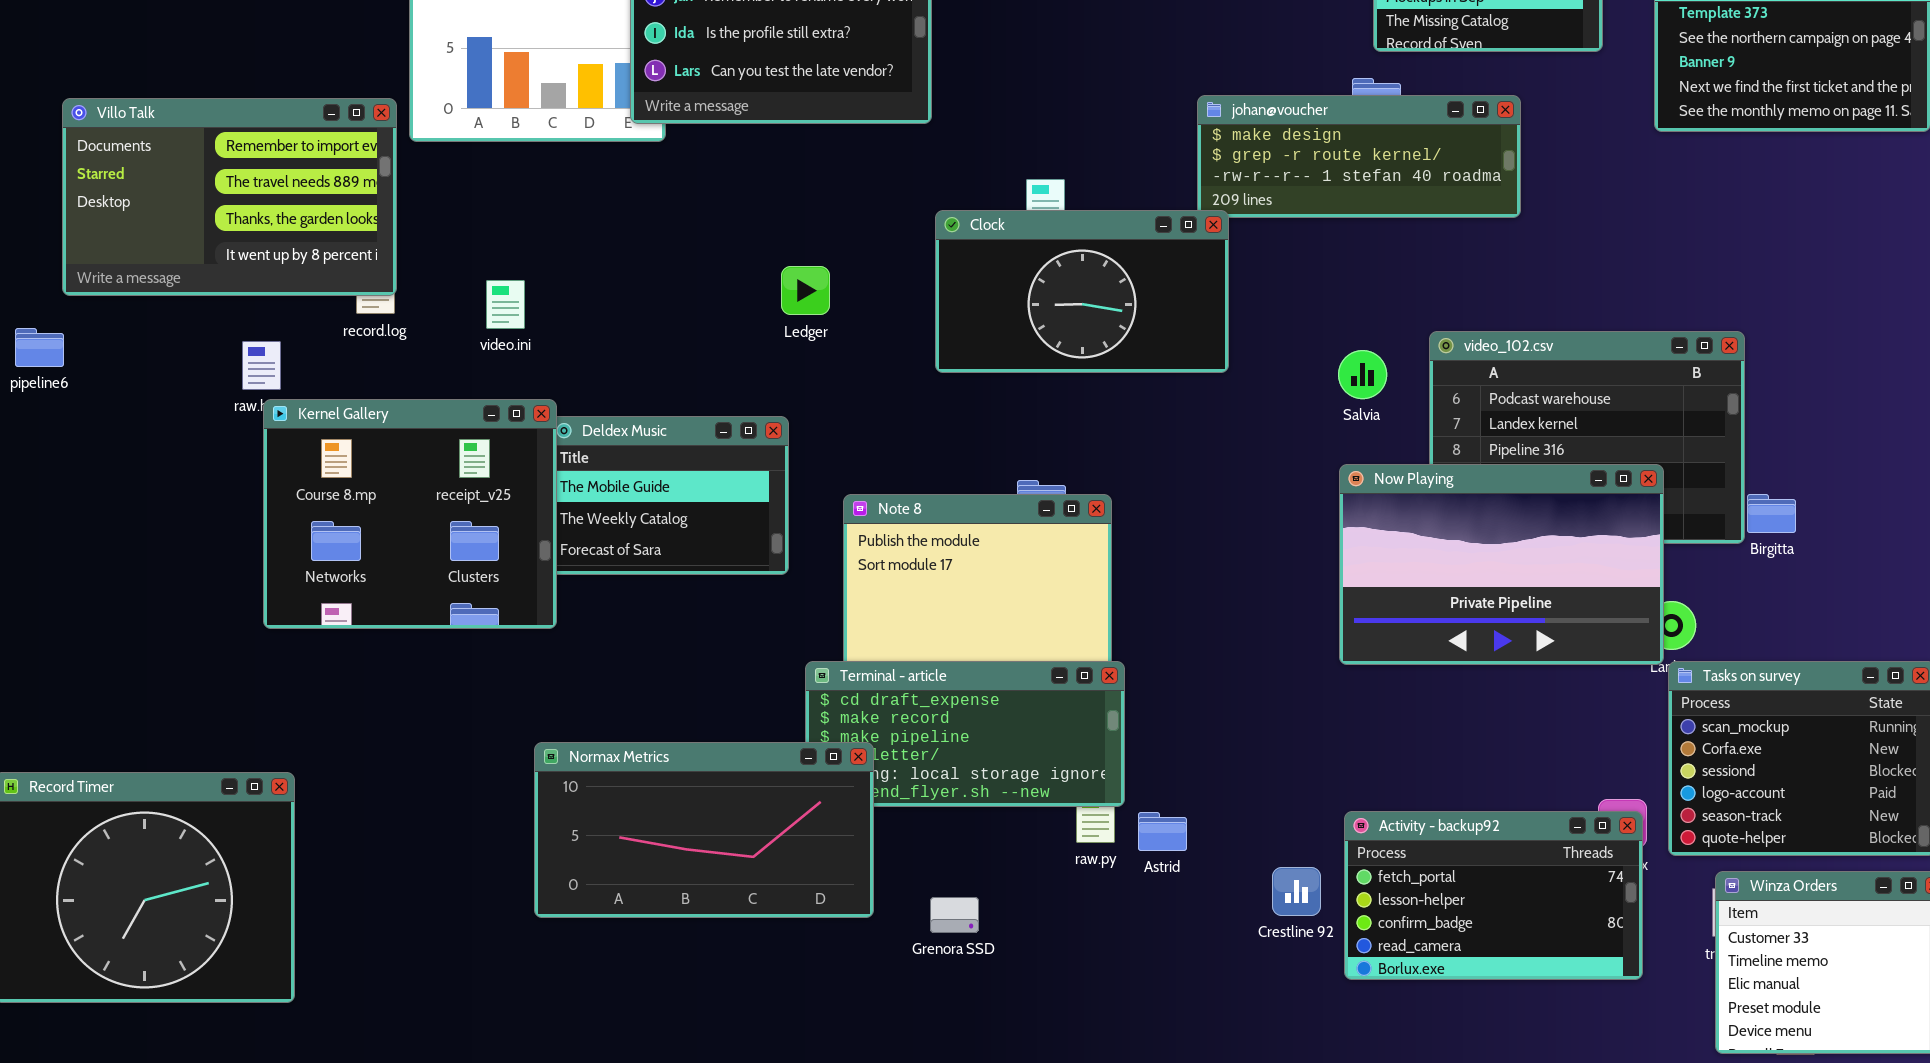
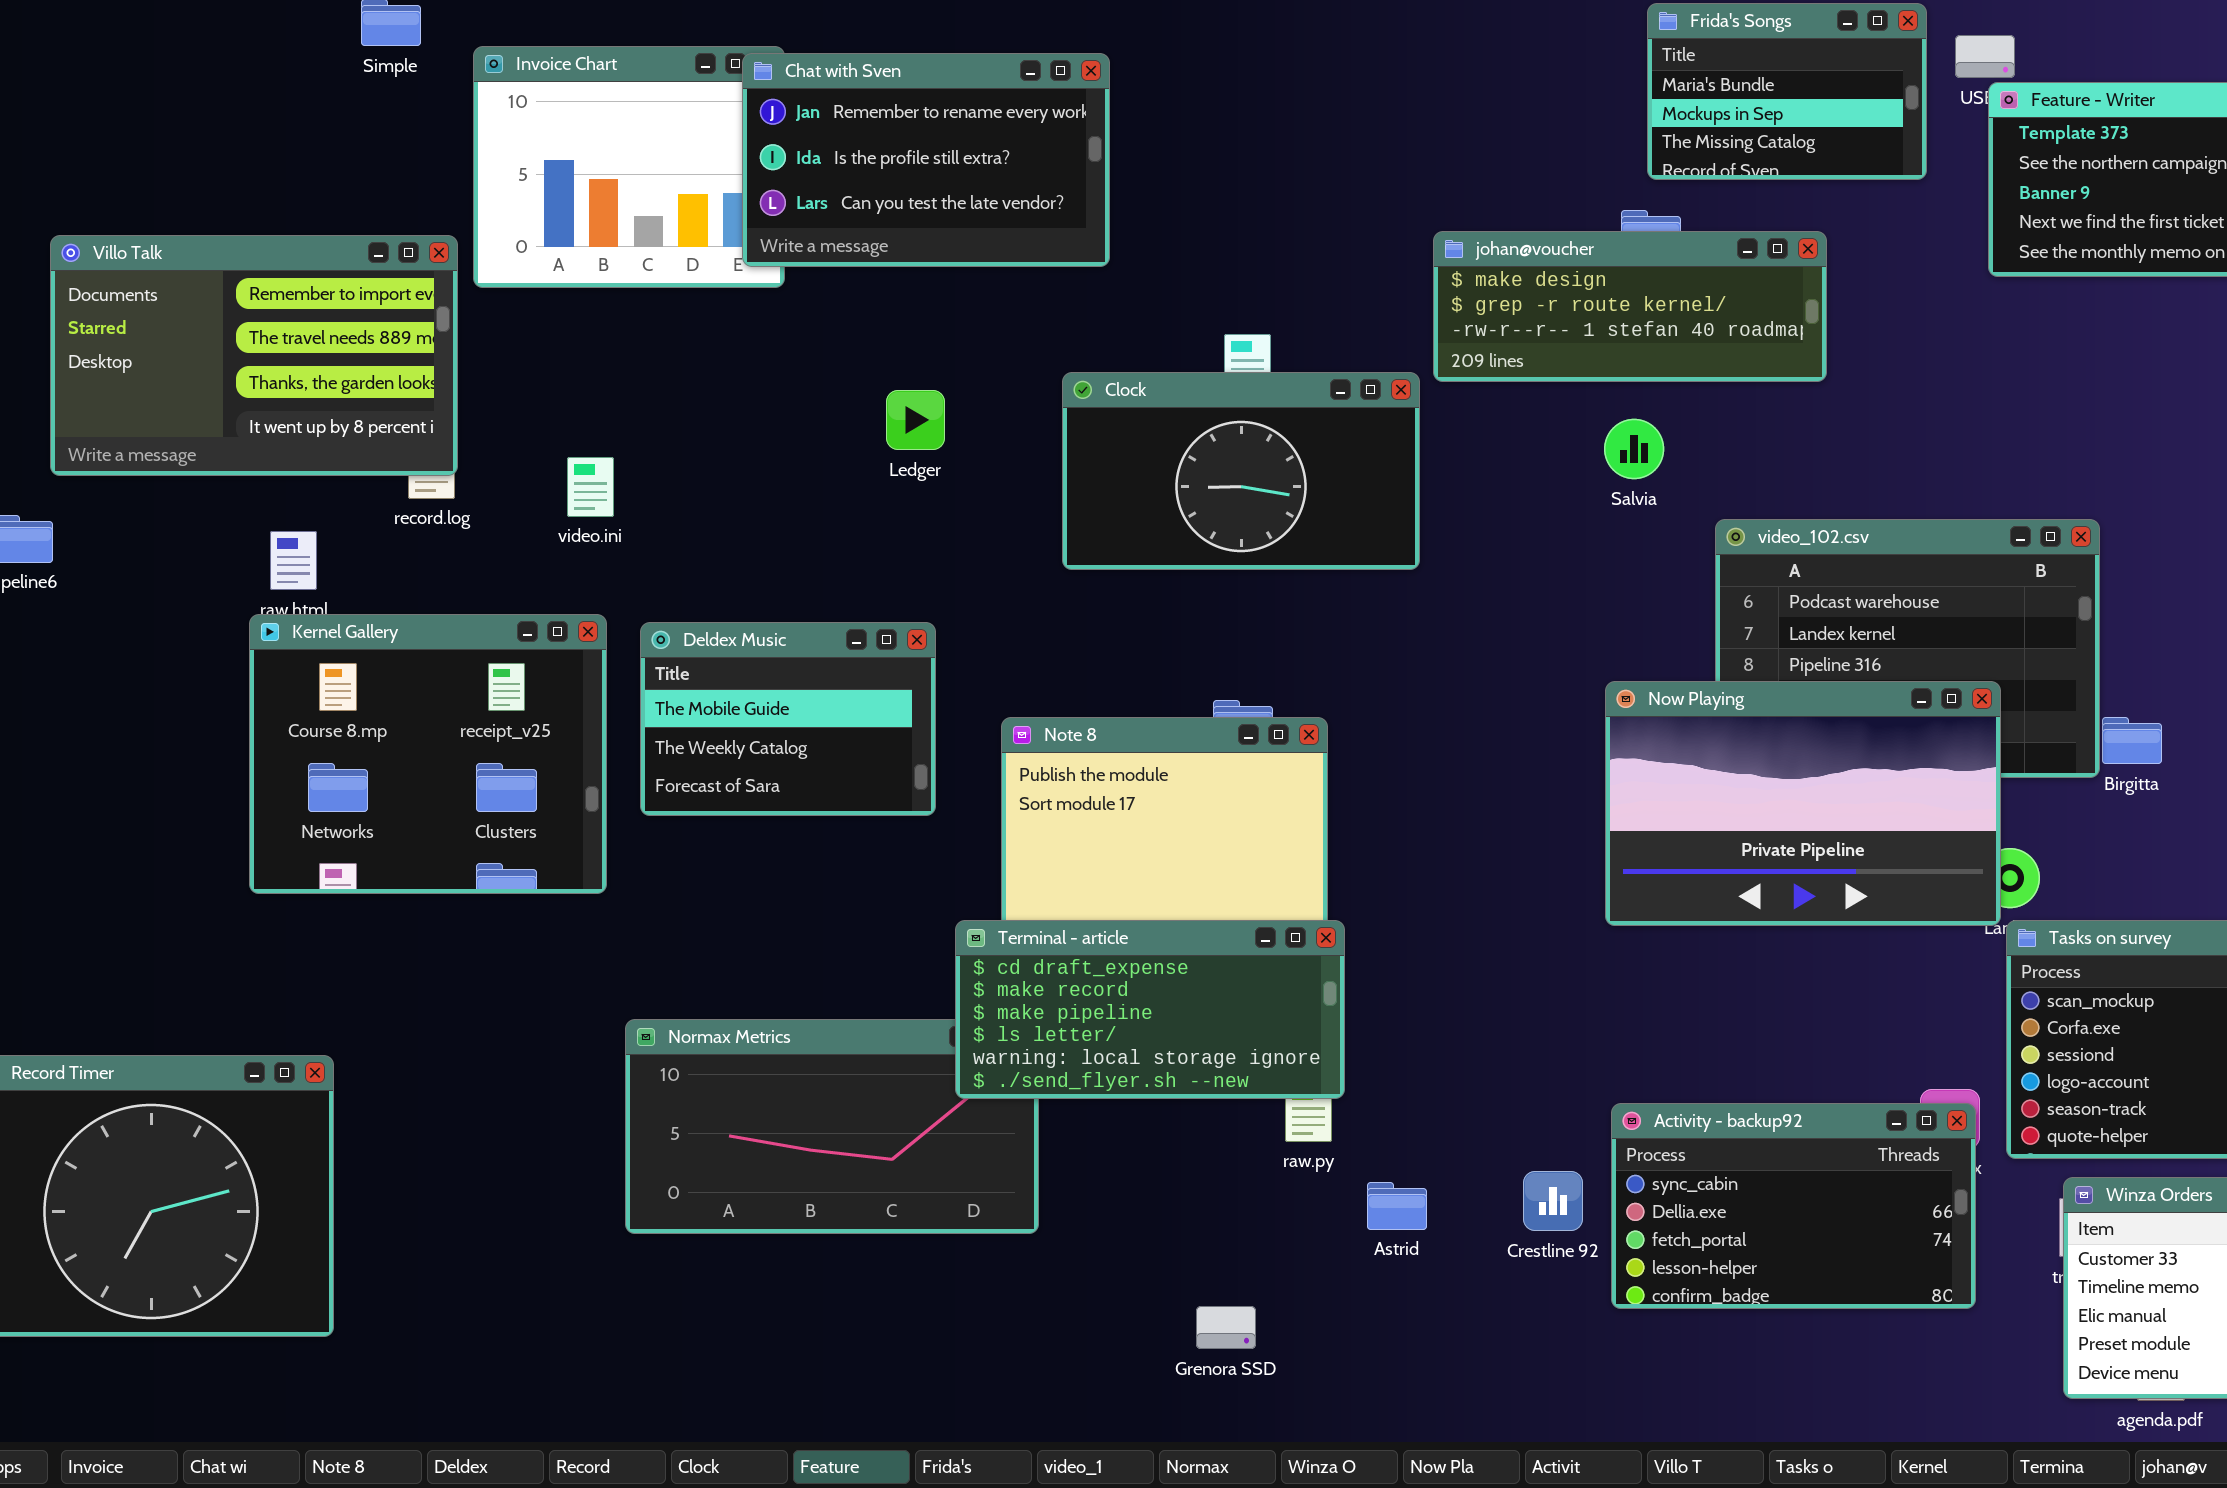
Clock: [935,210,1229,373] -> [1062,372,1420,570], moved
Ledger: [781,266,830,315] -> [886,390,945,450], moved
Salvia: [1338,350,1387,399] -> [1604,419,1664,479], moved
Kernel Gallery: [263,399,557,629] -> [249,614,607,894], moved
Terminal - article: [805,661,1125,807] -> [955,920,1345,1099], raised
Activity - backup92: [1344,811,1643,980] -> [1611,1103,1976,1309], scrolled up 2 rows
Astrid: [1138,812,1187,851] -> [1367,1182,1427,1230], moved
Grenora SSD: [930,897,979,933] -> [1196,1306,1256,1349], moved

